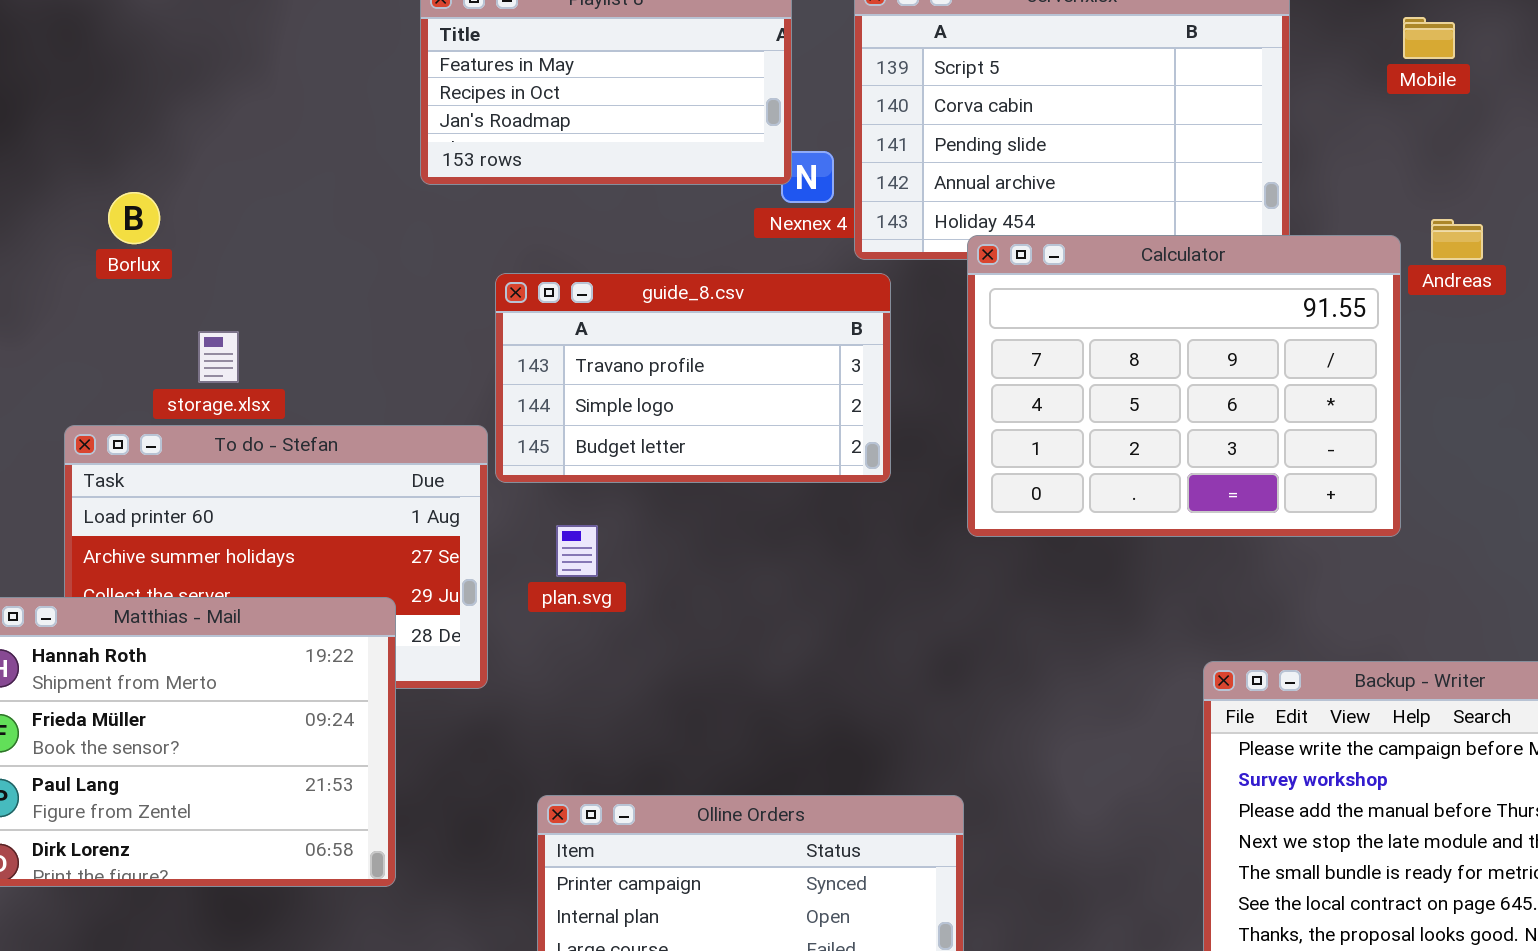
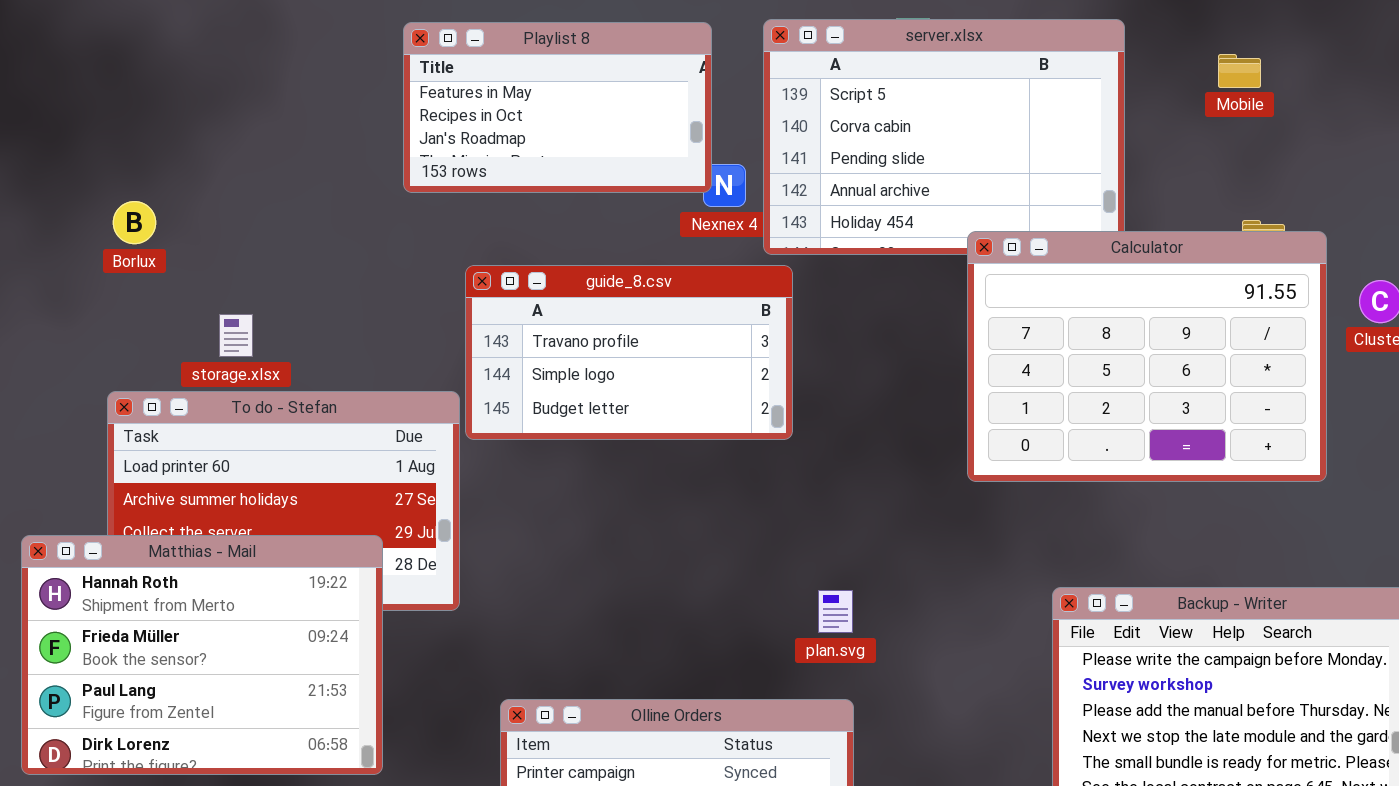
Borlux: [108,192,160,244] -> [113,201,156,244], moved
Calculator: [967,235,1401,537] -> [967,231,1327,482], moved
plan.svg: [556,525,598,577] -> [818,590,853,633], moved

